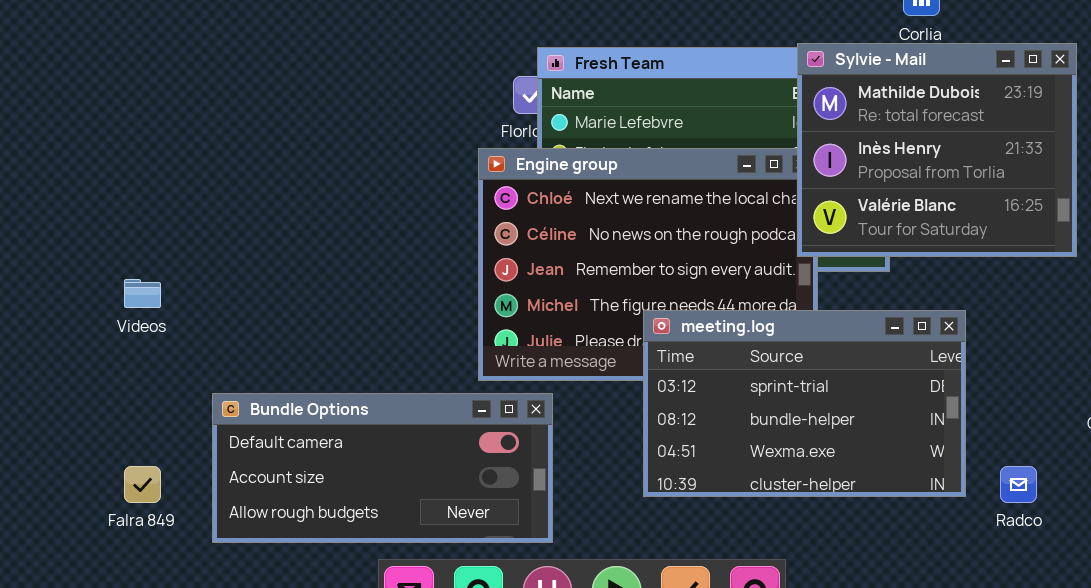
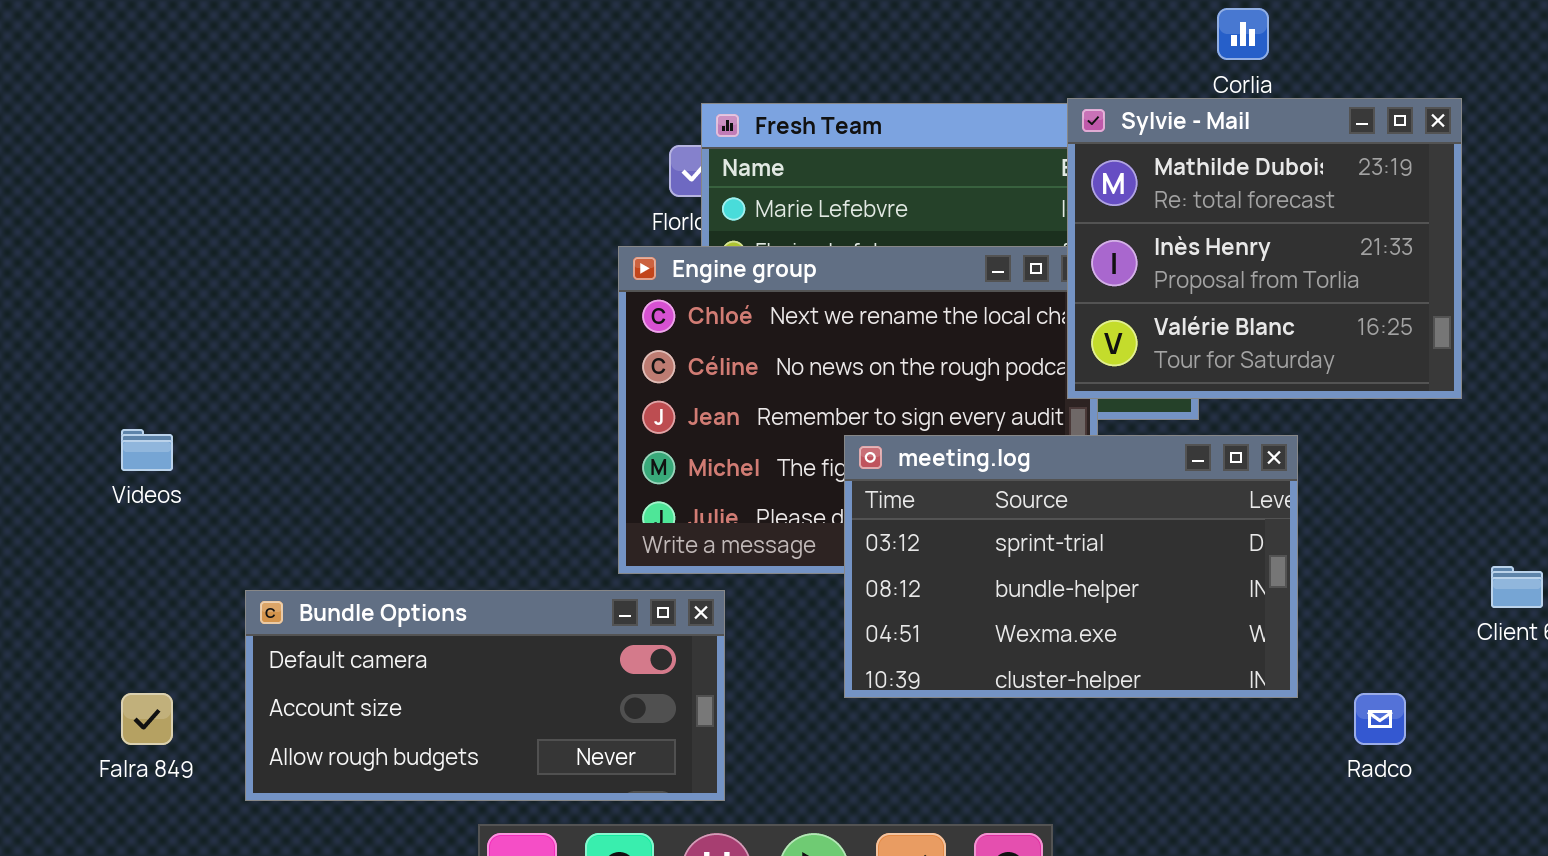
meeting.log: [643,310,966,497] -> [844,435,1298,698], moved

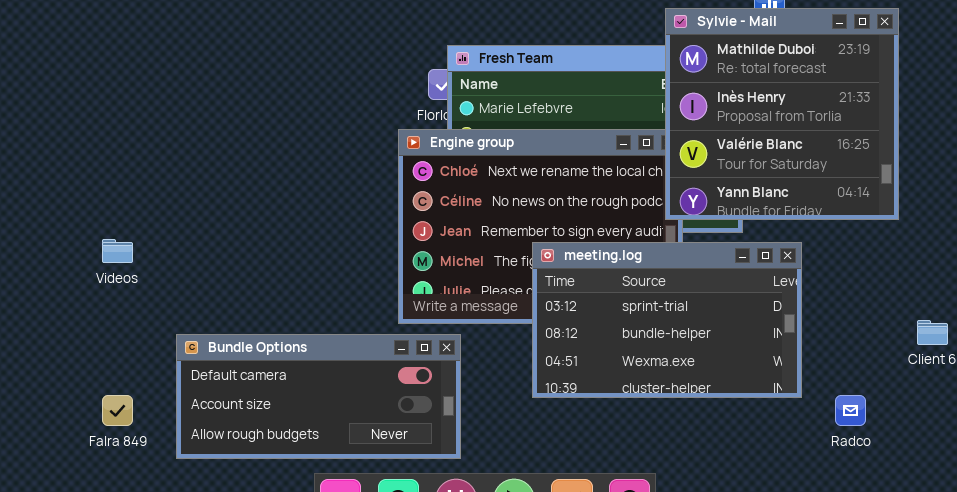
Sylvie - Mail: [1067,98,1462,399] -> [665,8,899,220], resized

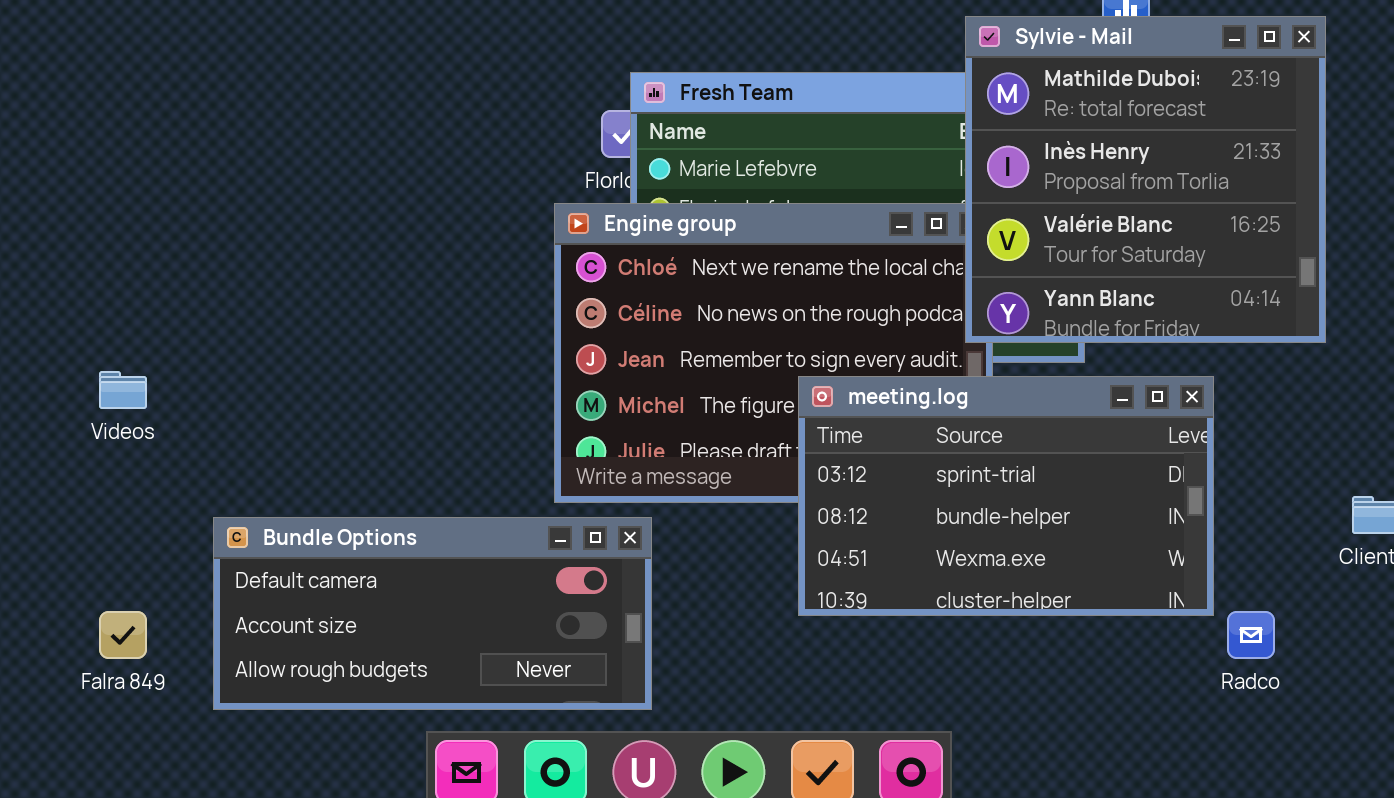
meeting.log: [532,242,802,398] -> [798,376,1214,616], moved

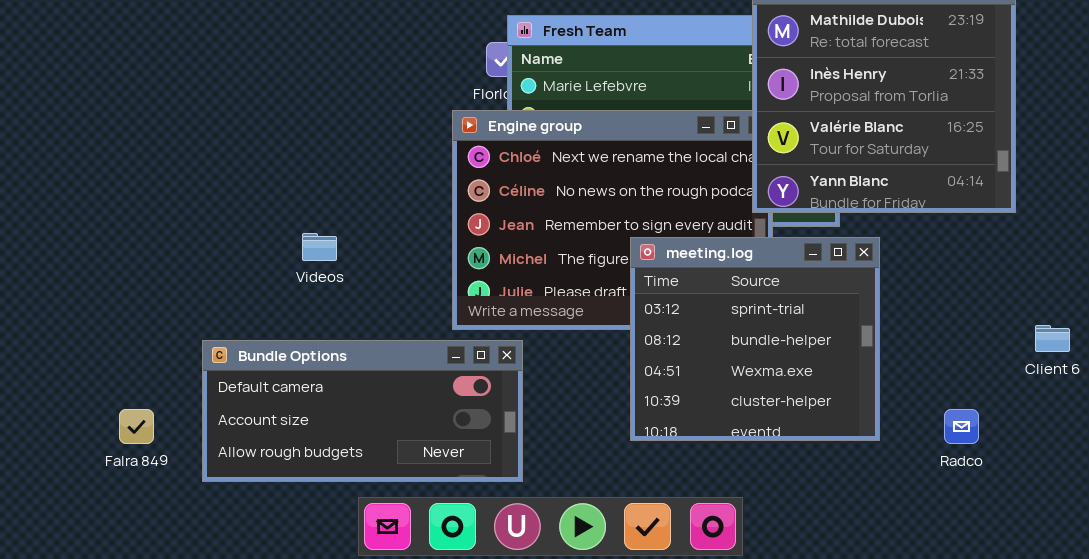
Videos: [99,371,147,409] -> [302,233,337,261], moved
meeting.log: [798,376,1214,616] -> [630,237,880,441], resized

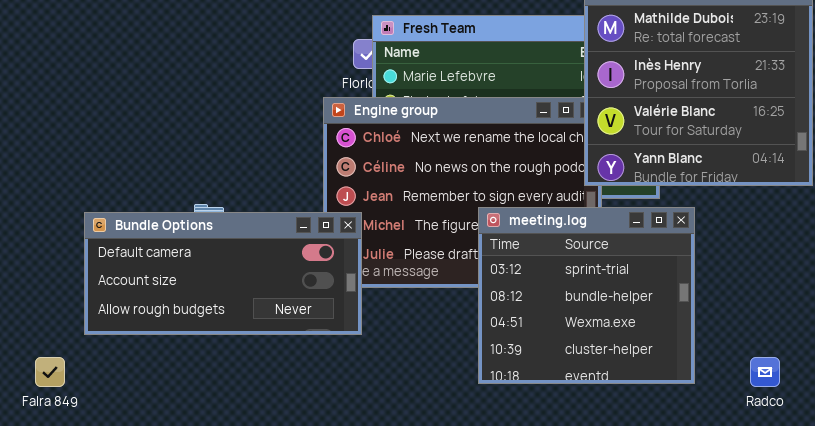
Bundle Options: [202,340,523,482] -> [84,212,362,335], moved

